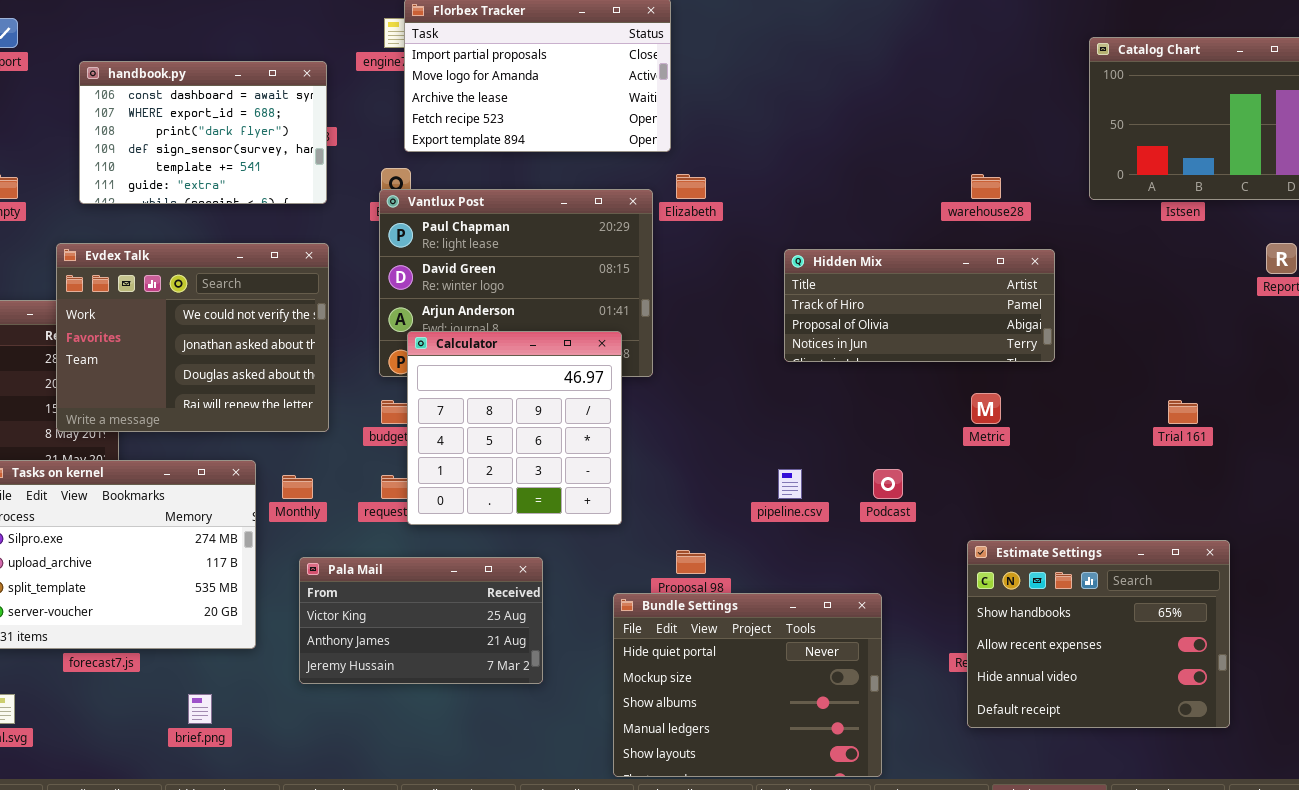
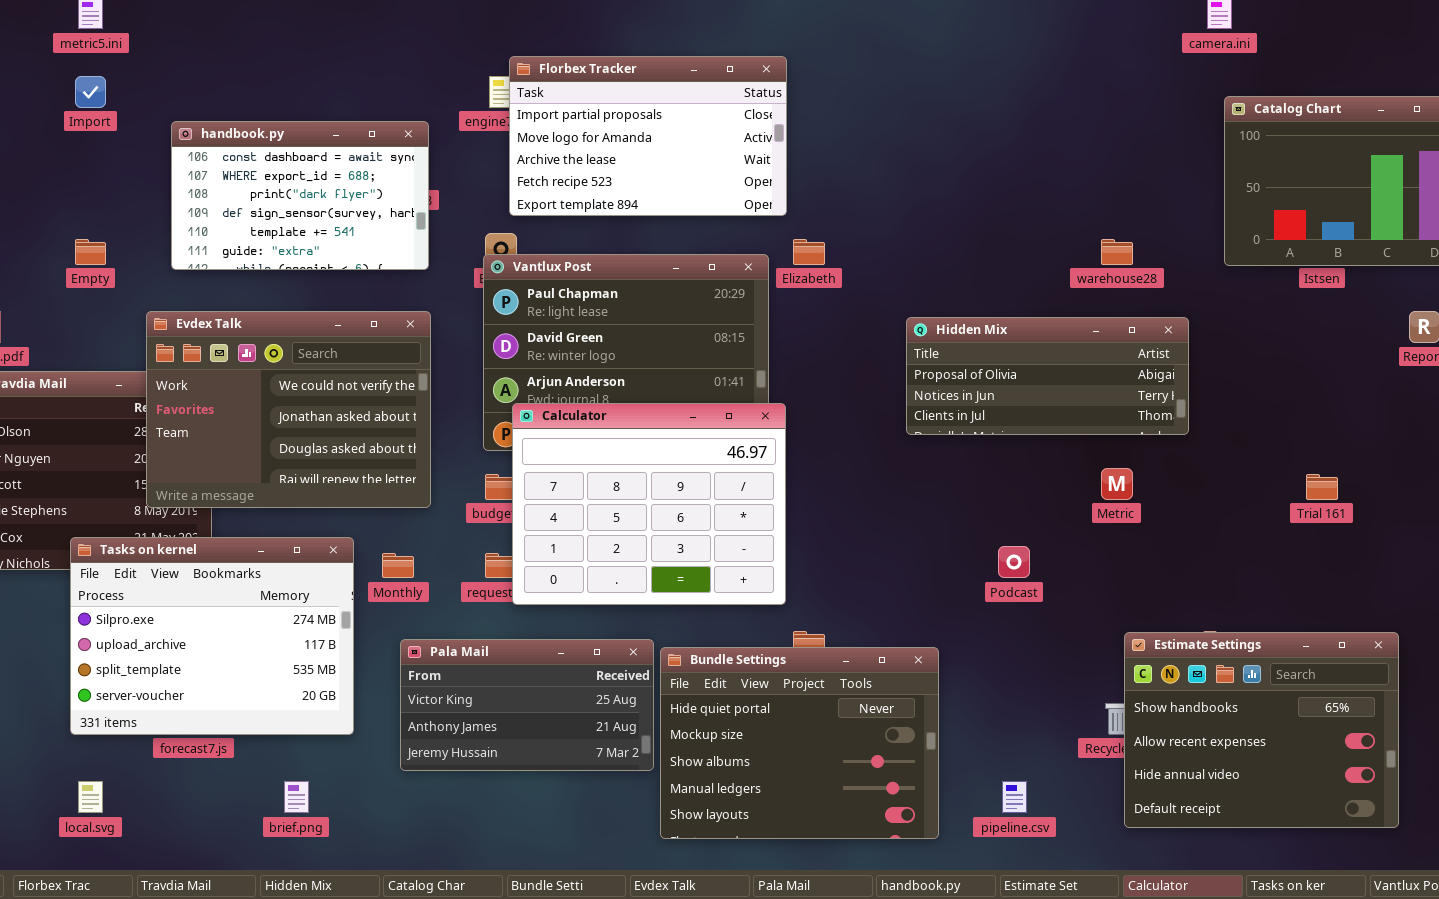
Hidden Mix: [784,249,1055,362] -> [906,317,1189,435], scrolled down 1 row
Calculator: [407,331,622,525] -> [512,403,786,605], resized
pipeline.csv: [778,469,802,499] -> [1002,781,1027,813], moved
Estimate Settings: [967,540,1230,728] -> [1124,632,1399,828], moved
Bundle Settings: [613,593,882,777] -> [660,647,939,839], moved

